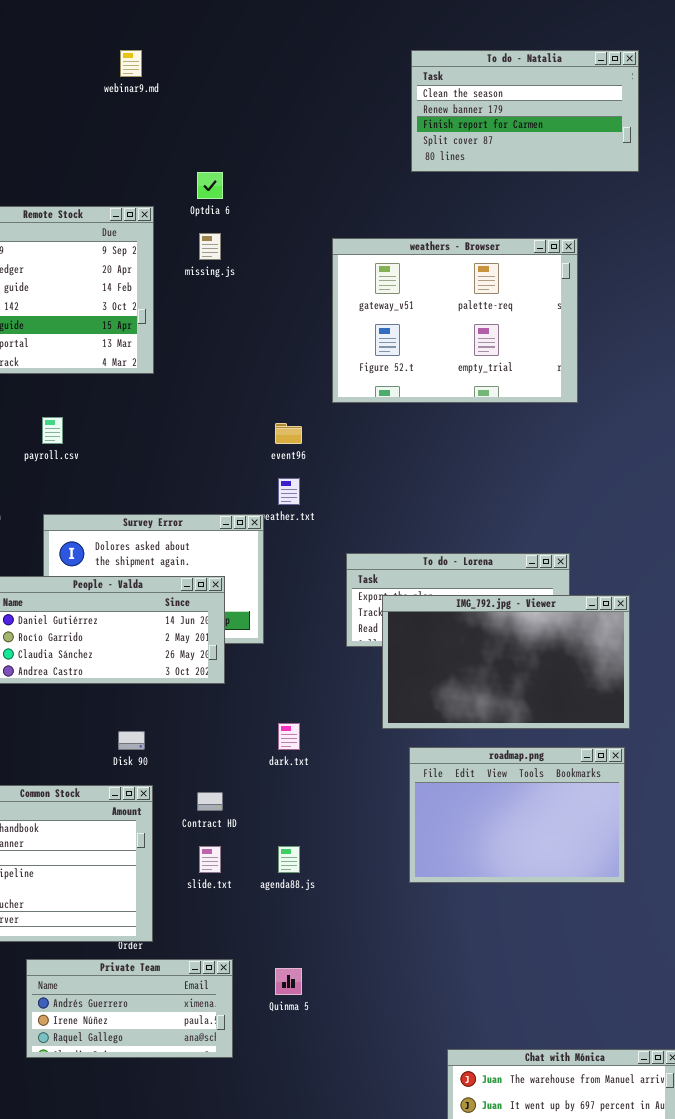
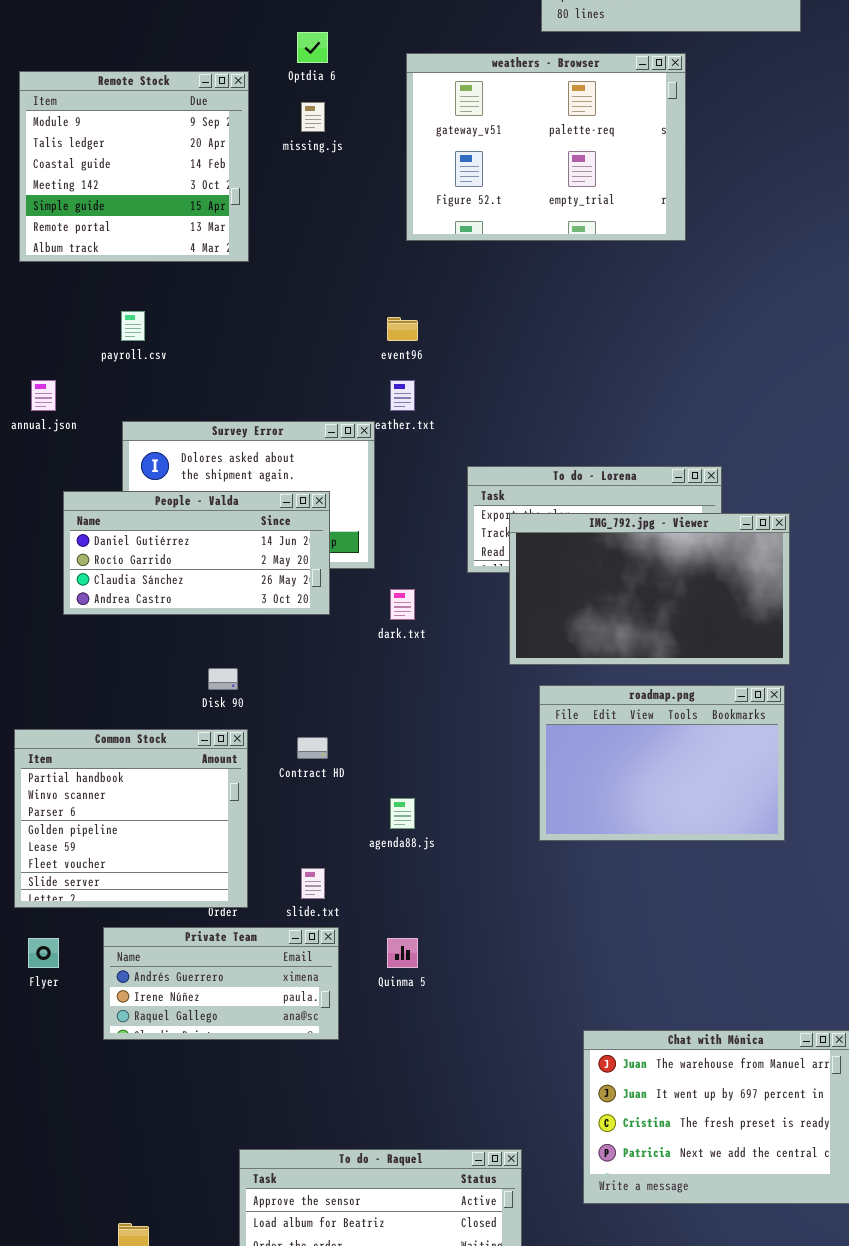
weathers - Browser: [332,238,578,403] -> [406,53,686,241], moved
dark.txt: [278,723,300,750] -> [390,589,415,620], moved
slide.txt: [199,846,221,873] -> [301,868,325,899], moved

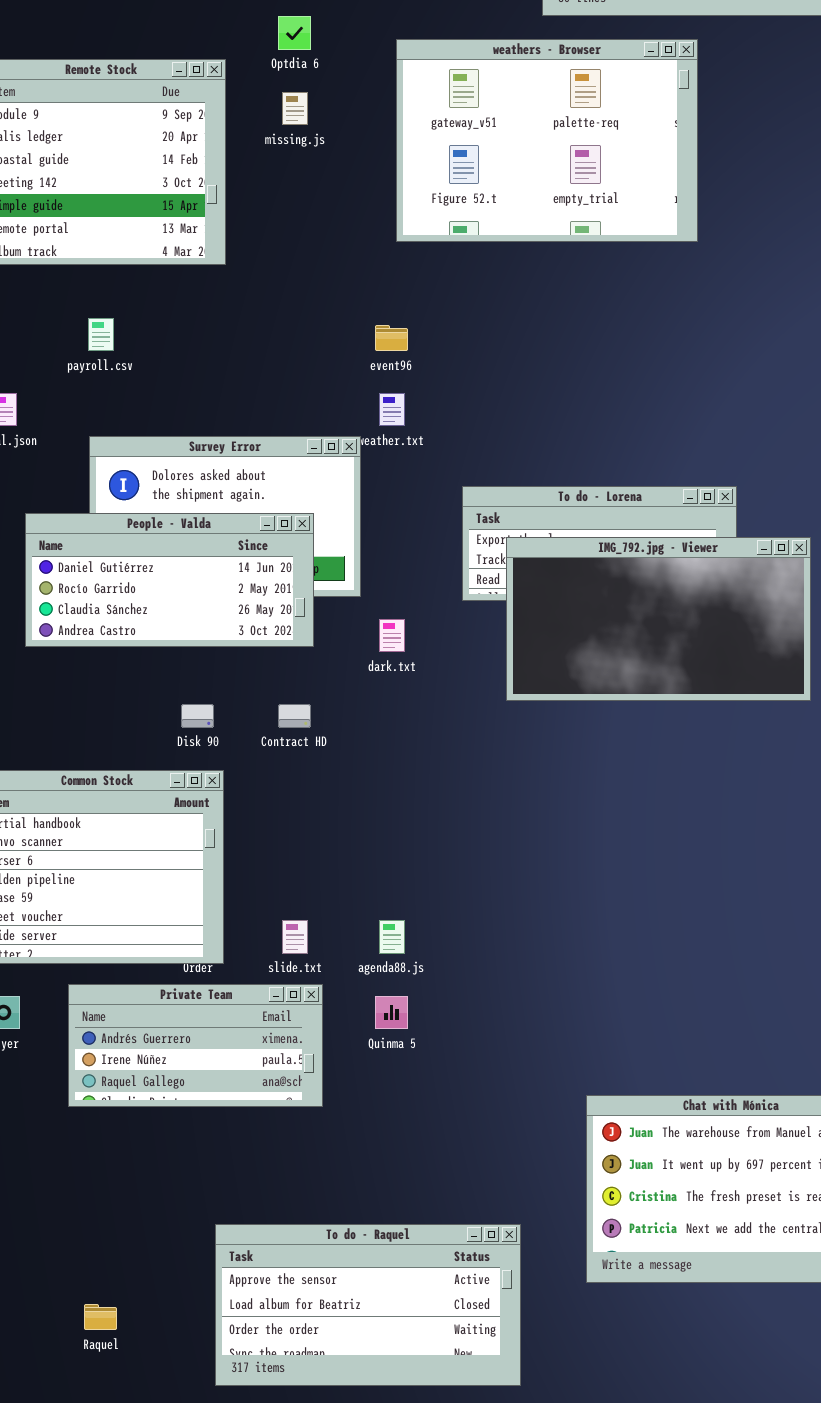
roadmap.png: [539,685,785,841] -> none, closed
Contract HD: [297,737,328,759] -> [278,704,311,728], moved
agenda88.js: [390,798,415,829] -> [379,920,405,954], moved

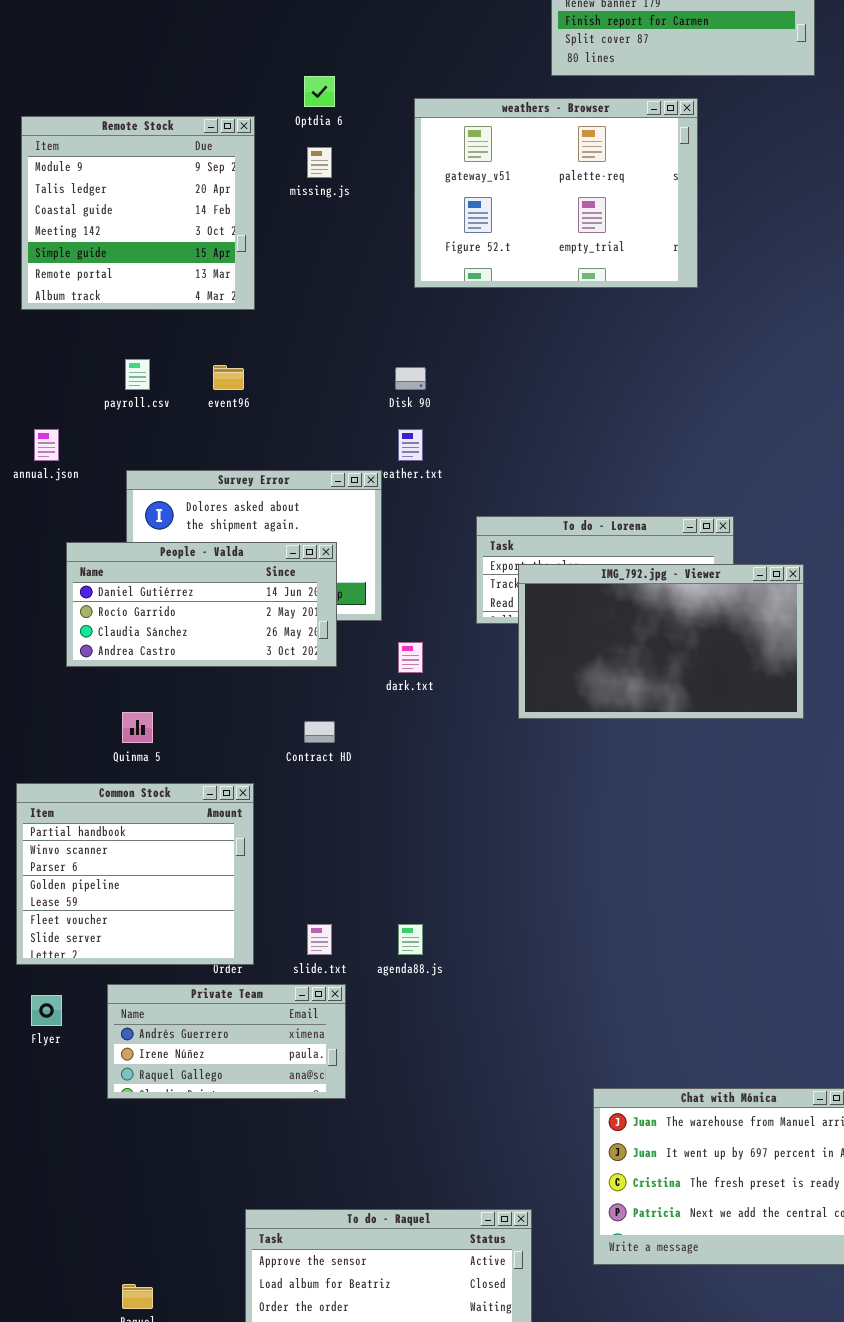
event96: [375,325,408,351] -> [213,365,244,390], moved
Disk 90: [181,704,214,728] -> [395,367,426,390], moved
Quinma 5: [375,996,408,1029] -> [122,712,153,743], moved

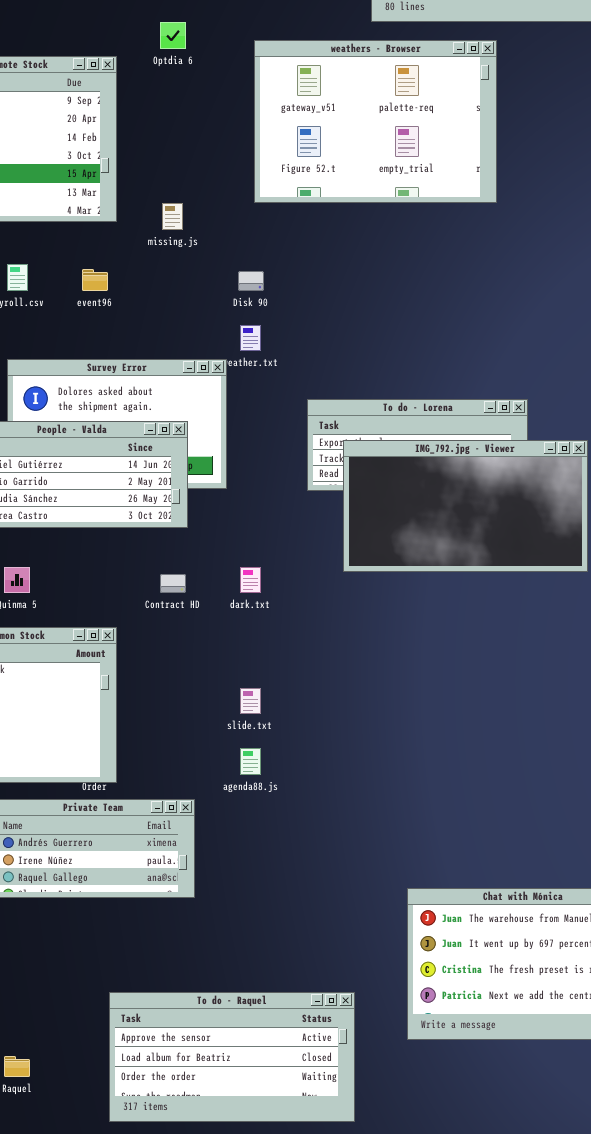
missing.js: [307,147,332,178] -> [162,203,183,230], moved
dark.txt: [398,642,423,673] -> [240,567,261,593], moved
slide.txt: [307,924,332,955] -> [240,688,261,714], moved

